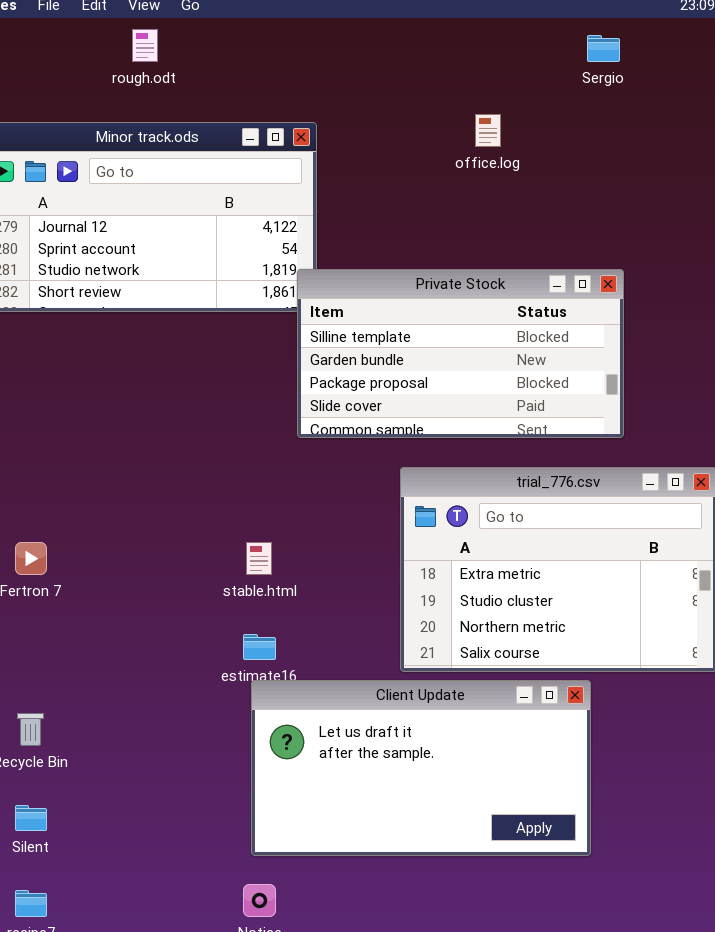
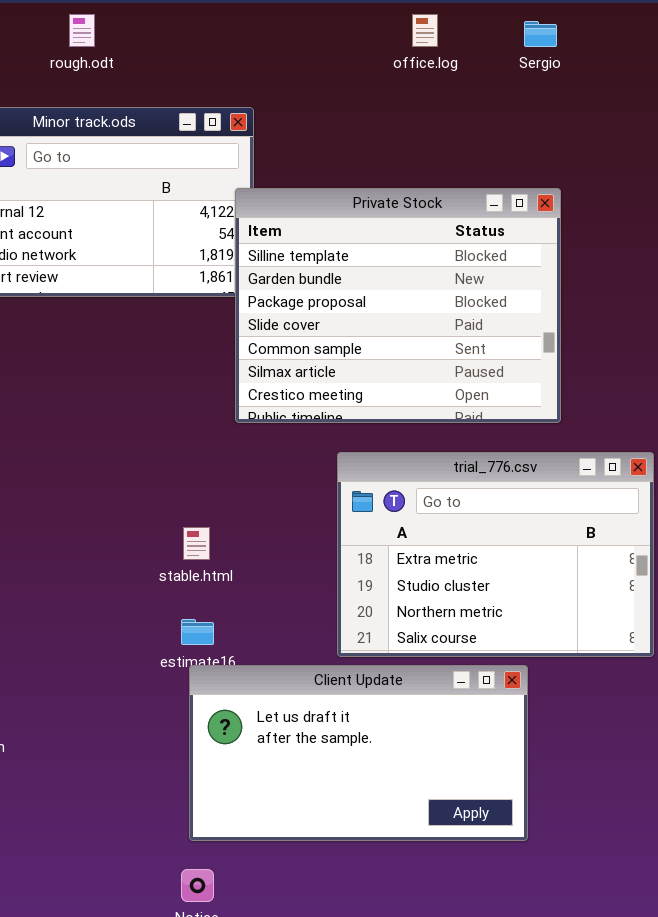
office.log: [475,114,501,147] -> [412,14,438,47], moved
Private Stock: [297,269,624,438] -> [235,188,561,423], resized

